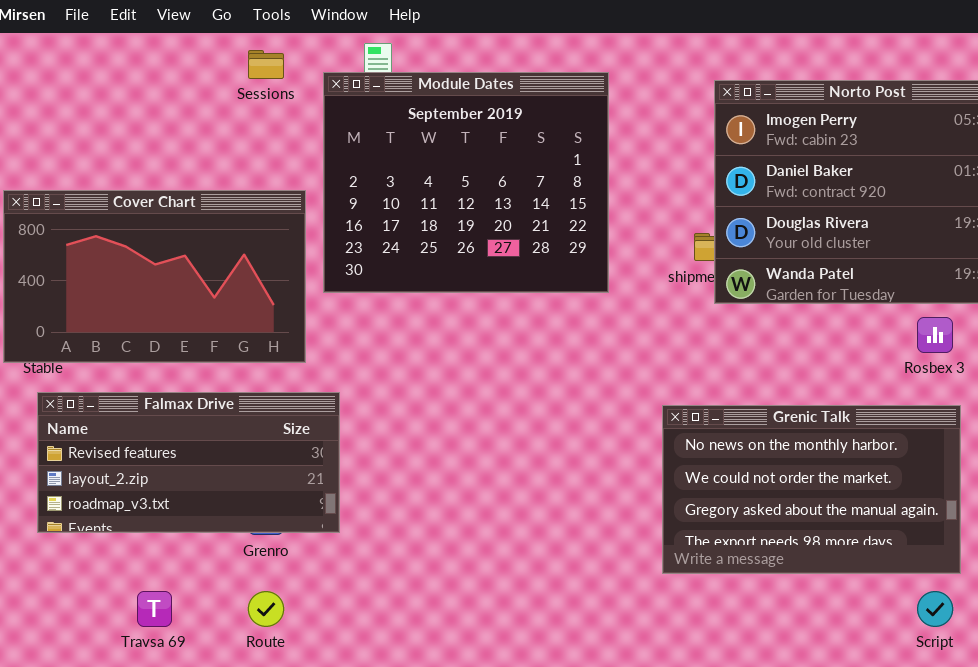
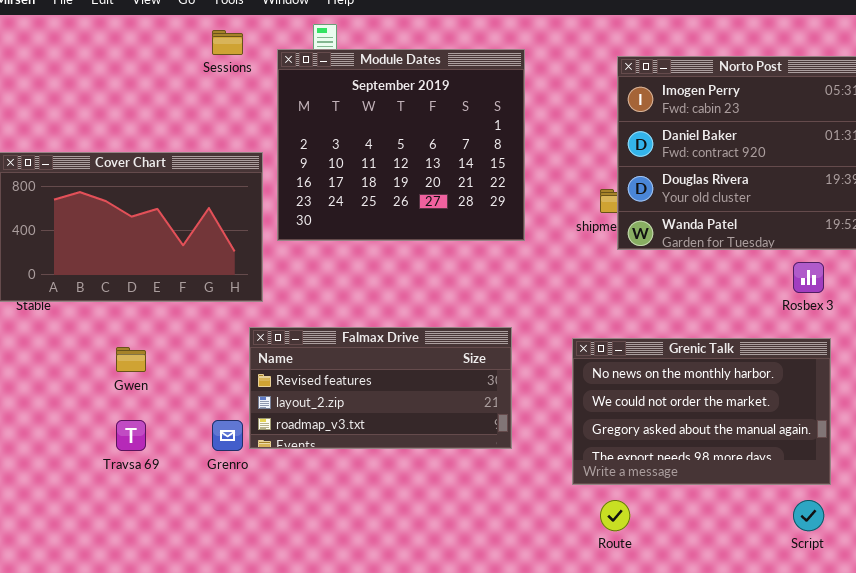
Falmax Drive: [37,392,340,533] -> [249,327,512,449], moved
Travsa 69: [137,591,172,627] -> [116,420,146,451], moved
Route: [248,591,284,627] -> [600,500,630,531], moved

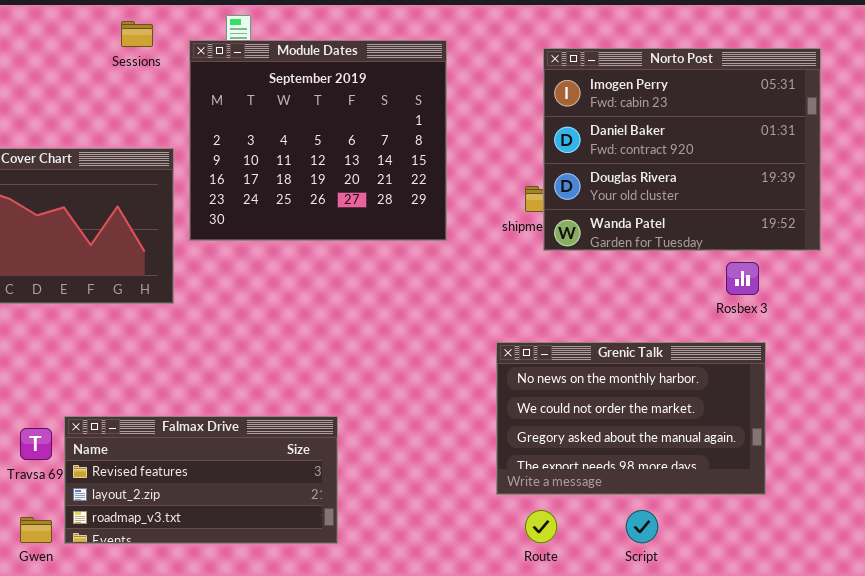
Falmax Drive: [249,327,512,449] -> [64,416,338,544], moved
Gwen: [116,347,146,372] -> [20,517,52,543], moved
Script: [793,500,824,531] -> [626,510,658,543], moved

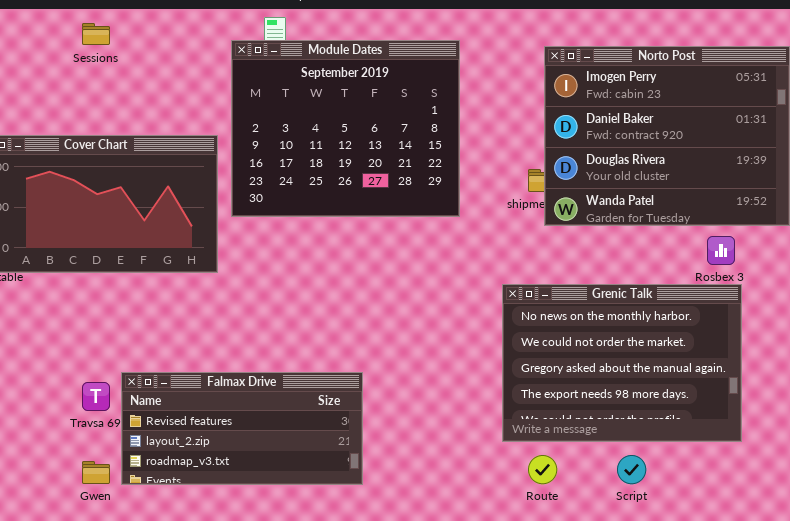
Sessions: [121,21,153,47] -> [82,23,110,45], moved
Grenic Talk: [496,342,766,495] -> [502,284,742,442], resized

